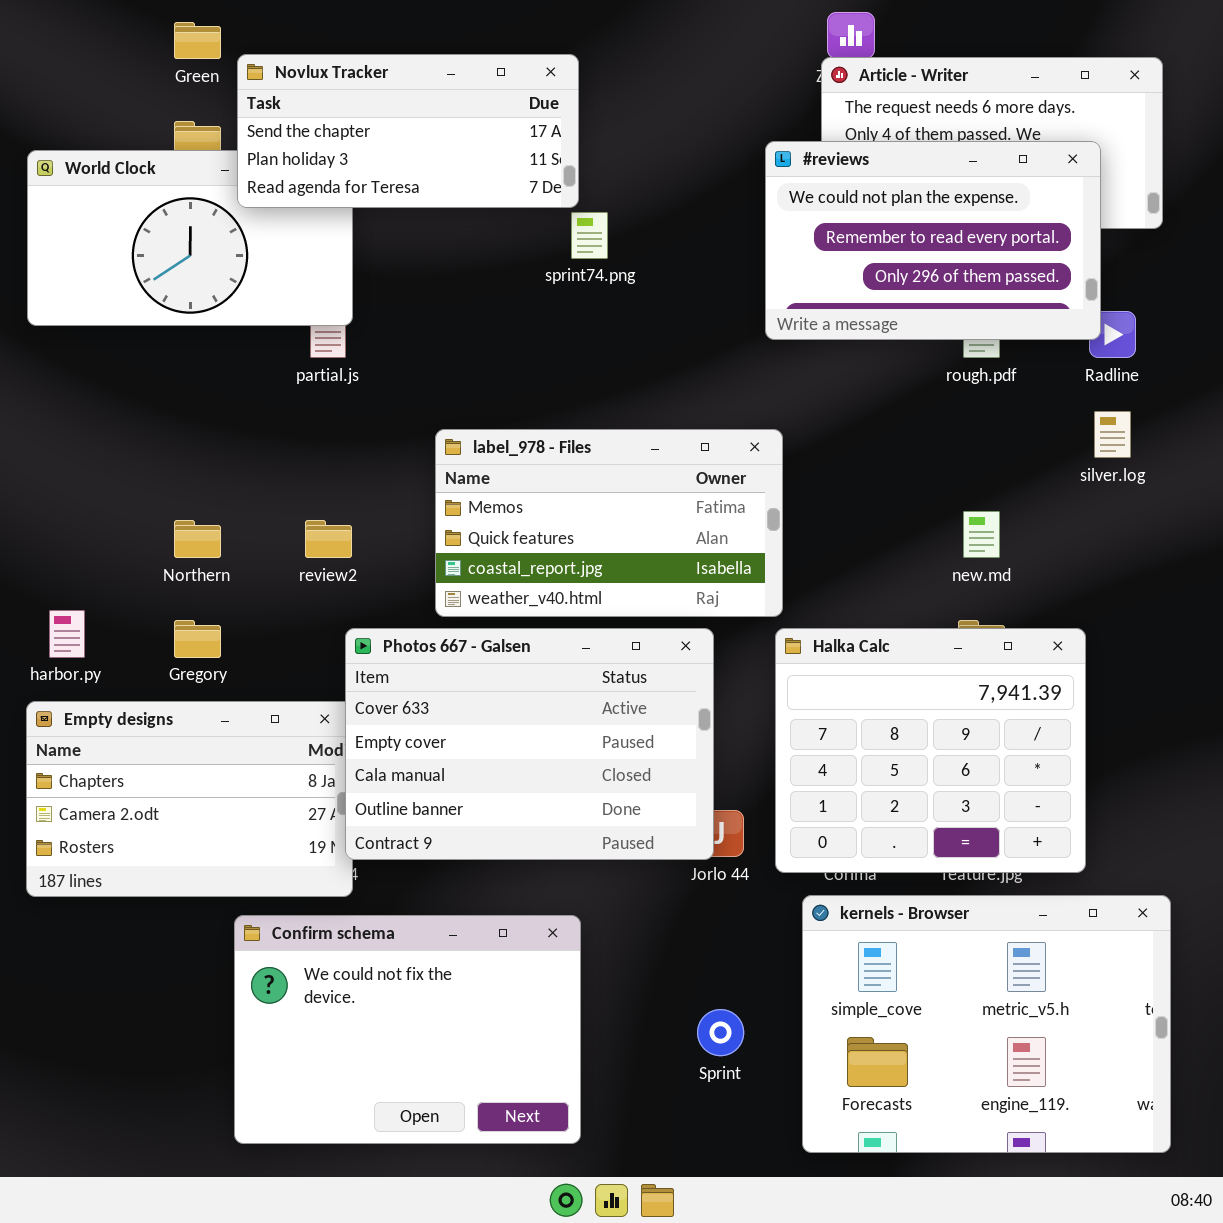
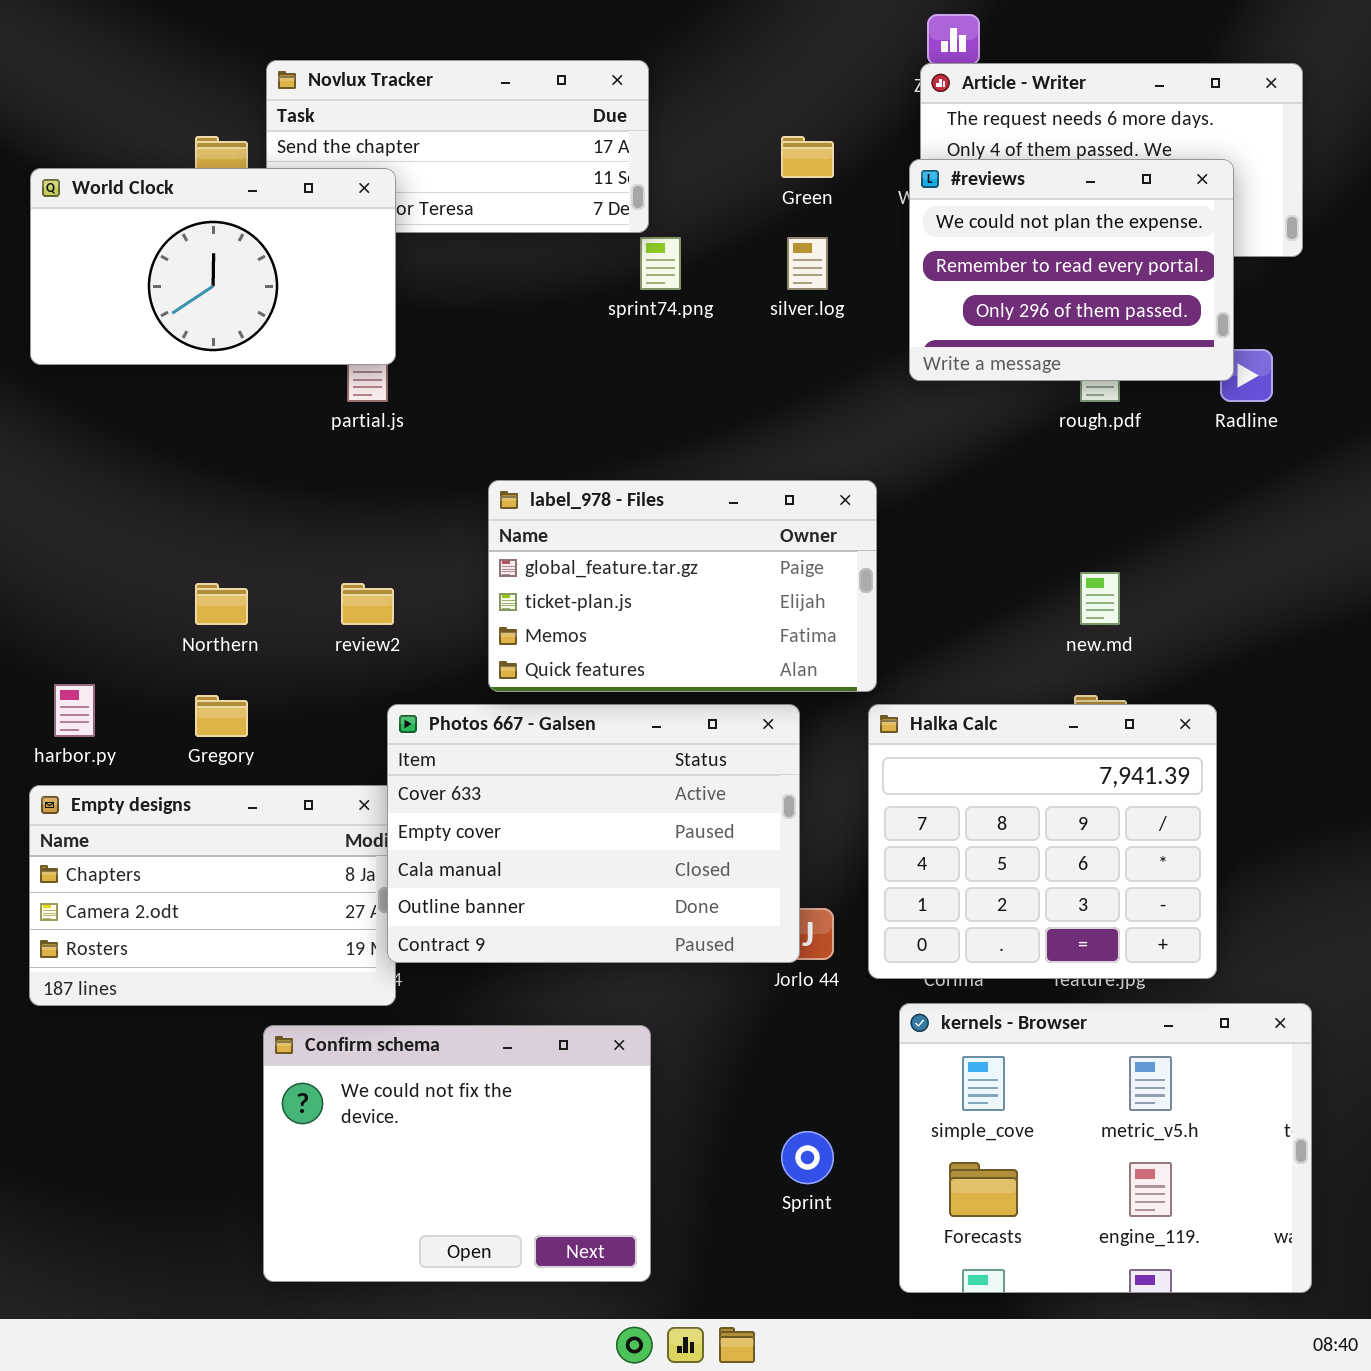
Green: [174,22,221,59] -> [781,136,834,178], moved
#reviews: [765,141,1101,340] -> [909,159,1234,381], resized
World Clock: [27,150,353,326] -> [30,168,396,365], raised
silver.log: [1094,411,1131,458] -> [787,237,828,290], moved
label_978 - Files: [435,429,783,617] -> [488,480,877,692], scrolled up 2 rows

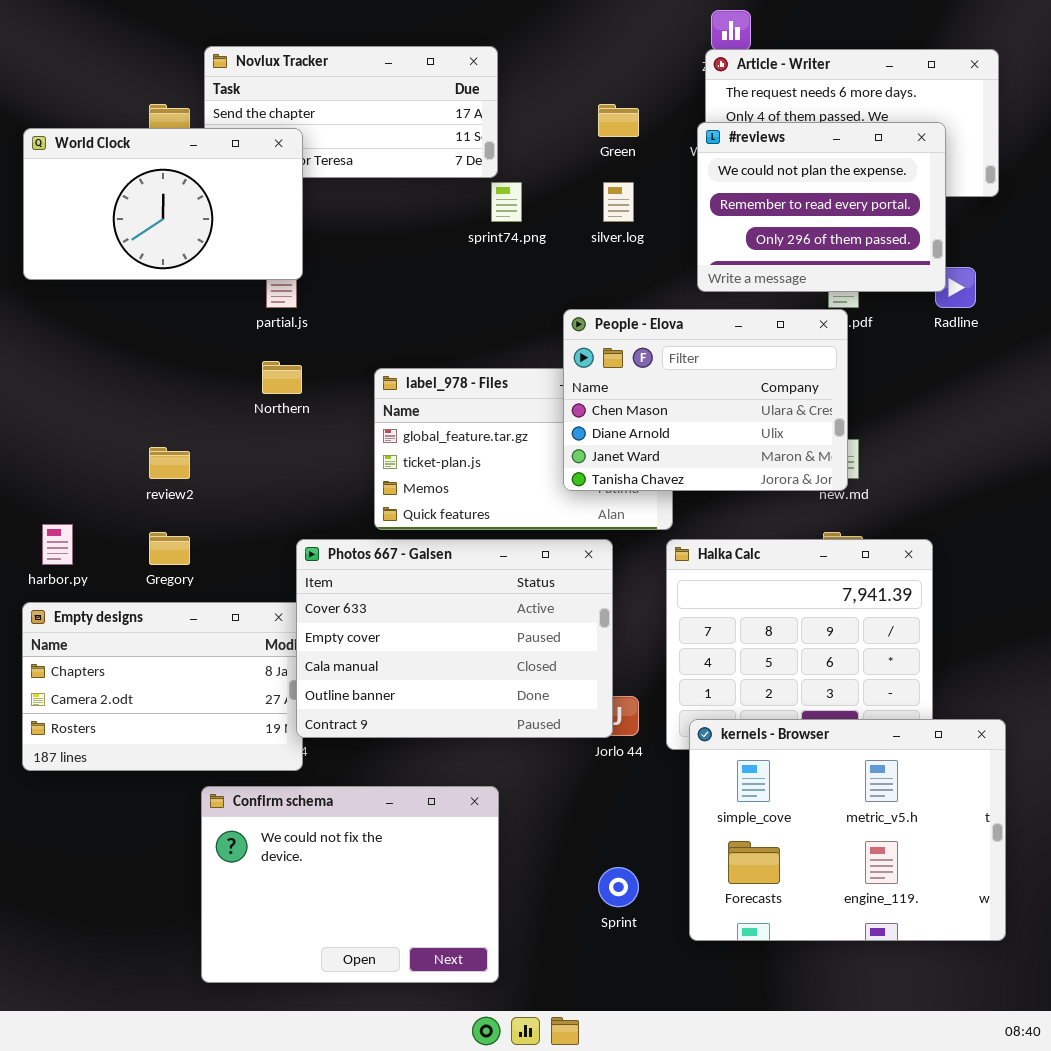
People - Elova: none -> [563,309,848,491], opened
Northern: [195,583,248,625] -> [262,361,302,394], moved
review2: [341,583,394,625] -> [149,447,190,479], moved
kernels - Browser: [899,1003,1312,1293] -> [689,719,1006,941], moved

